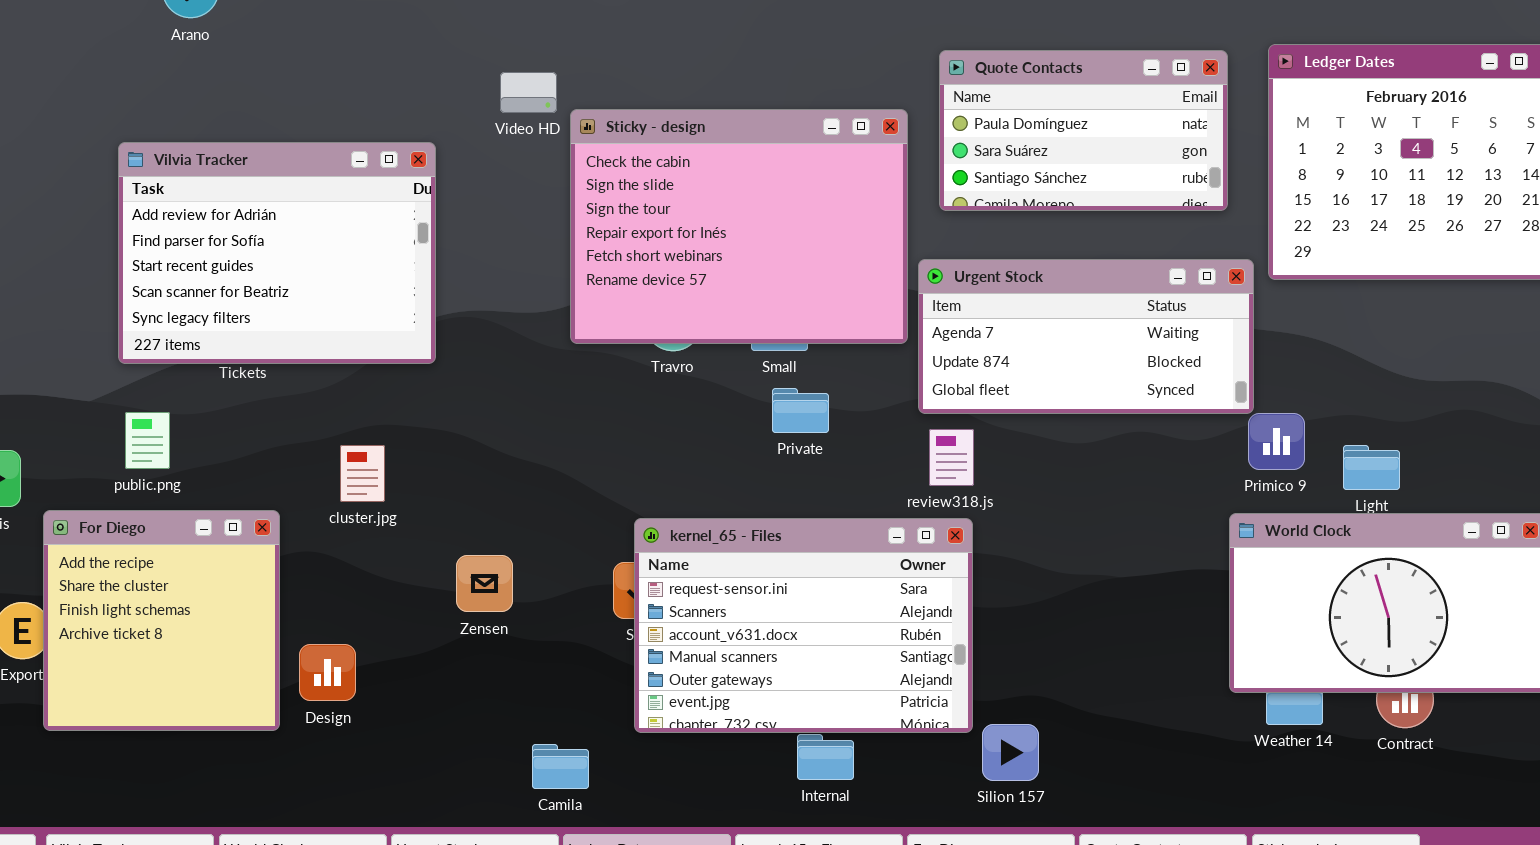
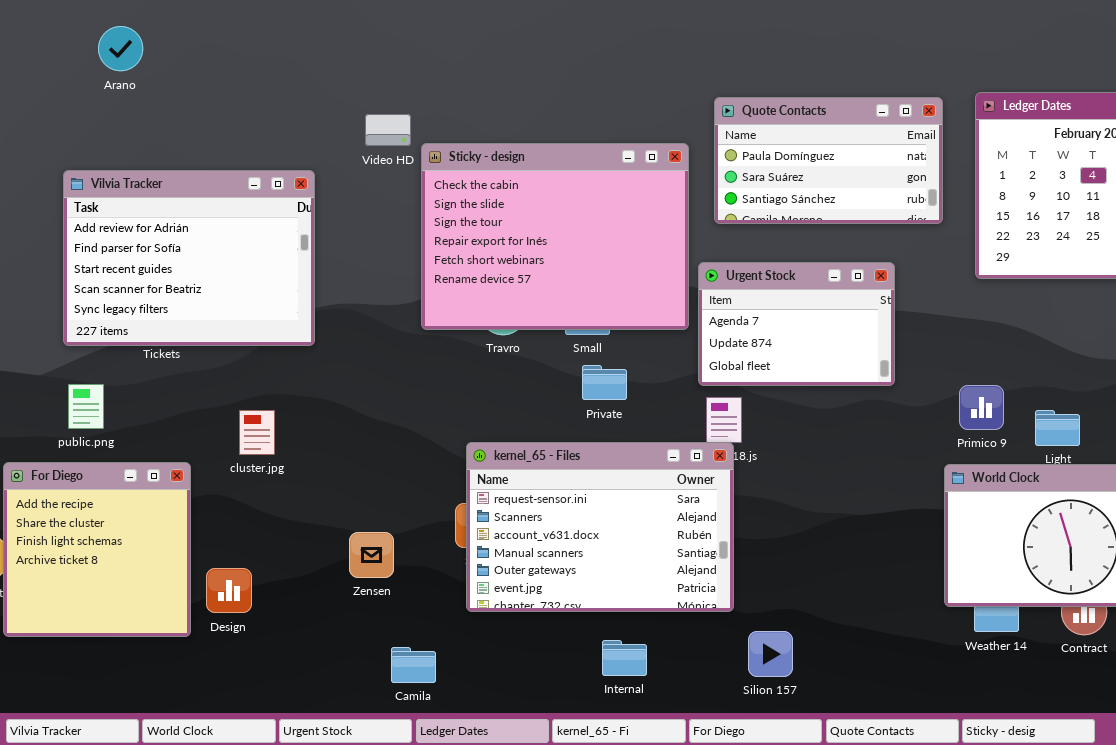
Urgent Stock: [918,259,1254,414] -> [698,262,895,386], resized
kernel_65 - Files: [634,518,973,733] -> [466,442,734,612], moved
Zensen: [456,555,513,612] -> [349,532,394,578], moved

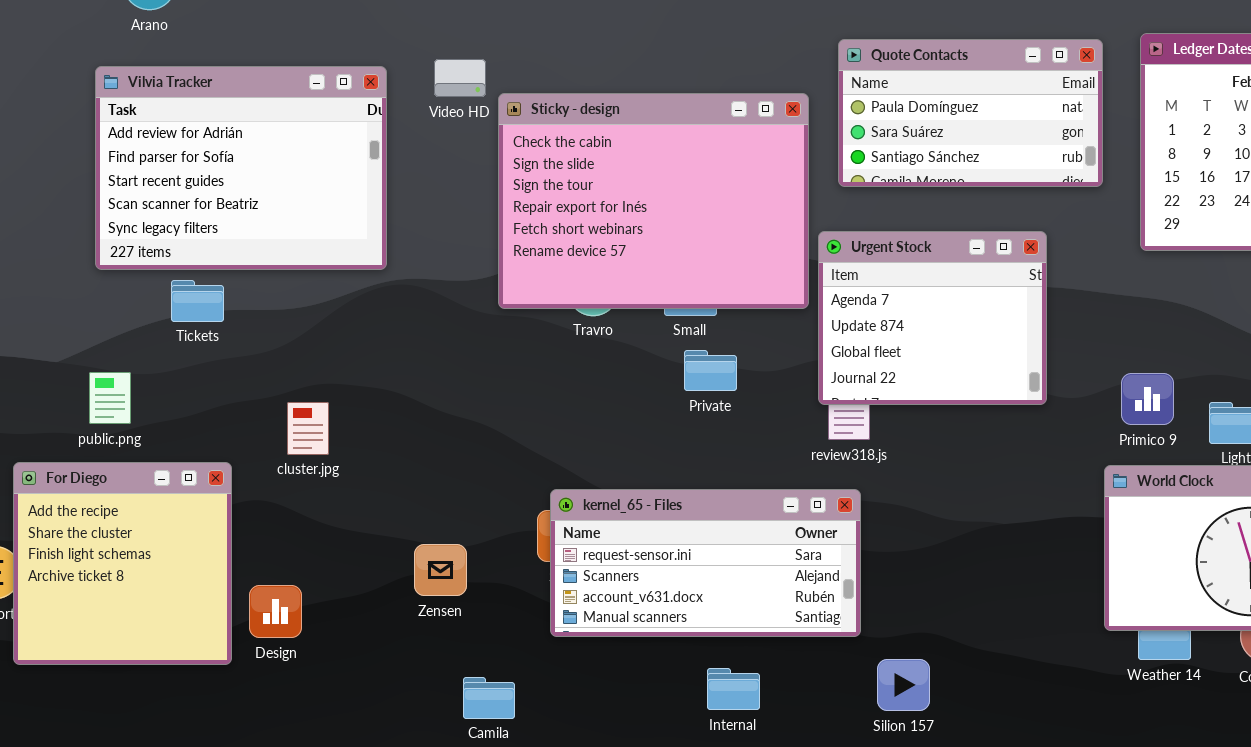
Vilvia Tracker: [63,170,315,346] -> [95,66,387,270], moved
Urgent Stock: [698,262,895,386] -> [818,231,1047,405], resized
kernel_65 - Files: [466,442,734,612] -> [550,489,861,637], resized

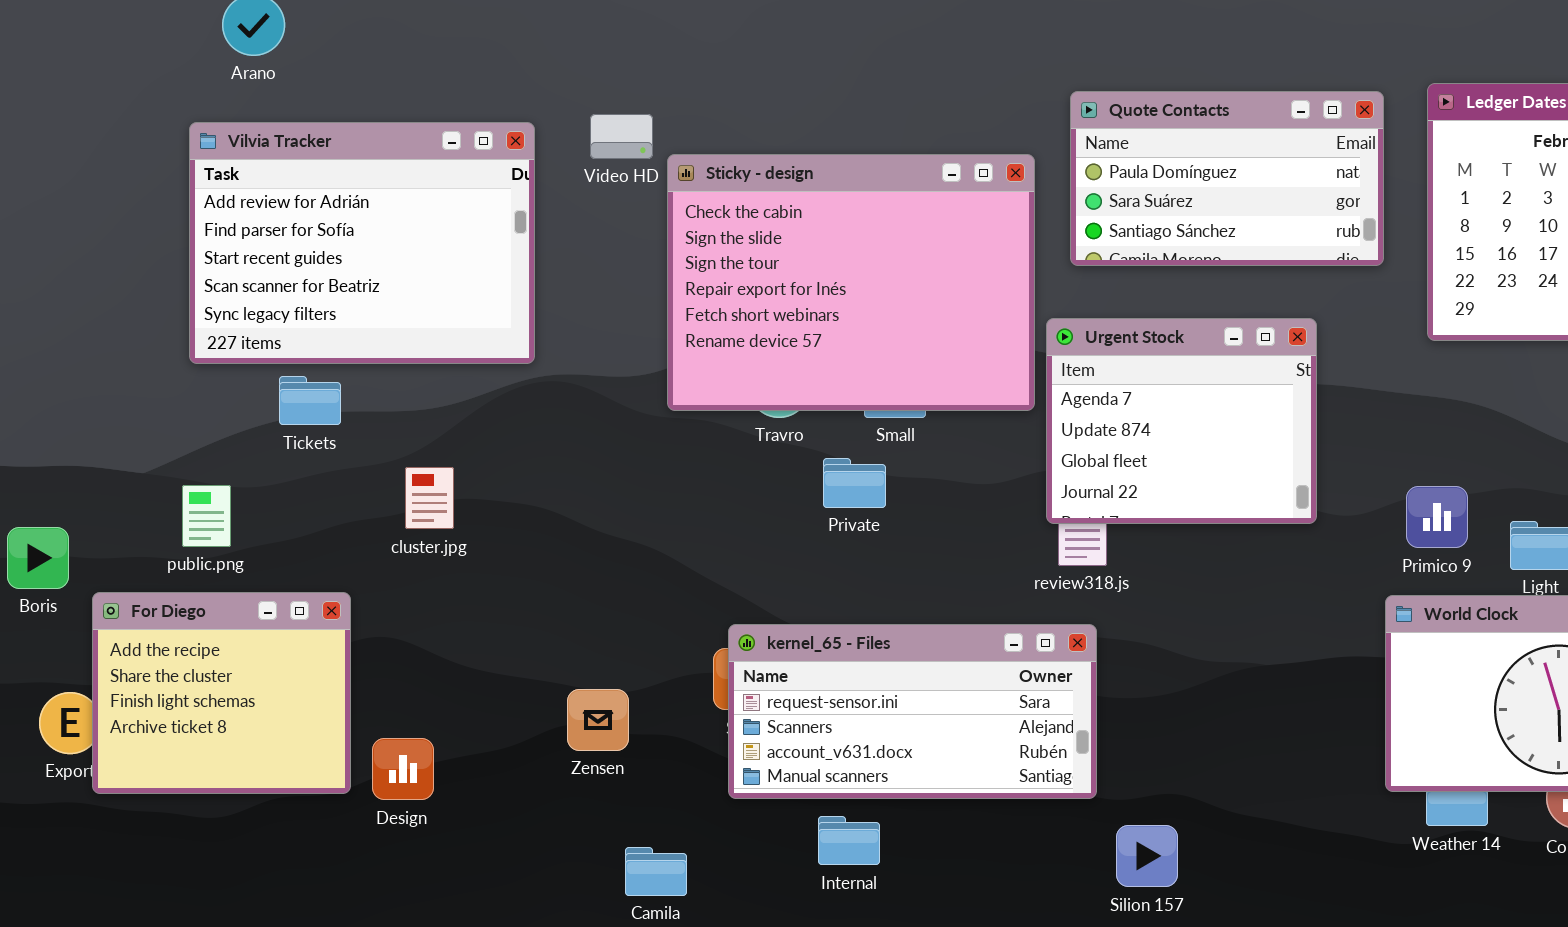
Private: [684,350,737,391] -> [823,458,886,508], moved
cluster.jpg: [287,402,329,455] -> [405,467,454,529], moved
For Diego: [13,462,232,665] -> [92,592,351,794], resized
Internal: [707,668,760,710] -> [818,816,880,865], moved

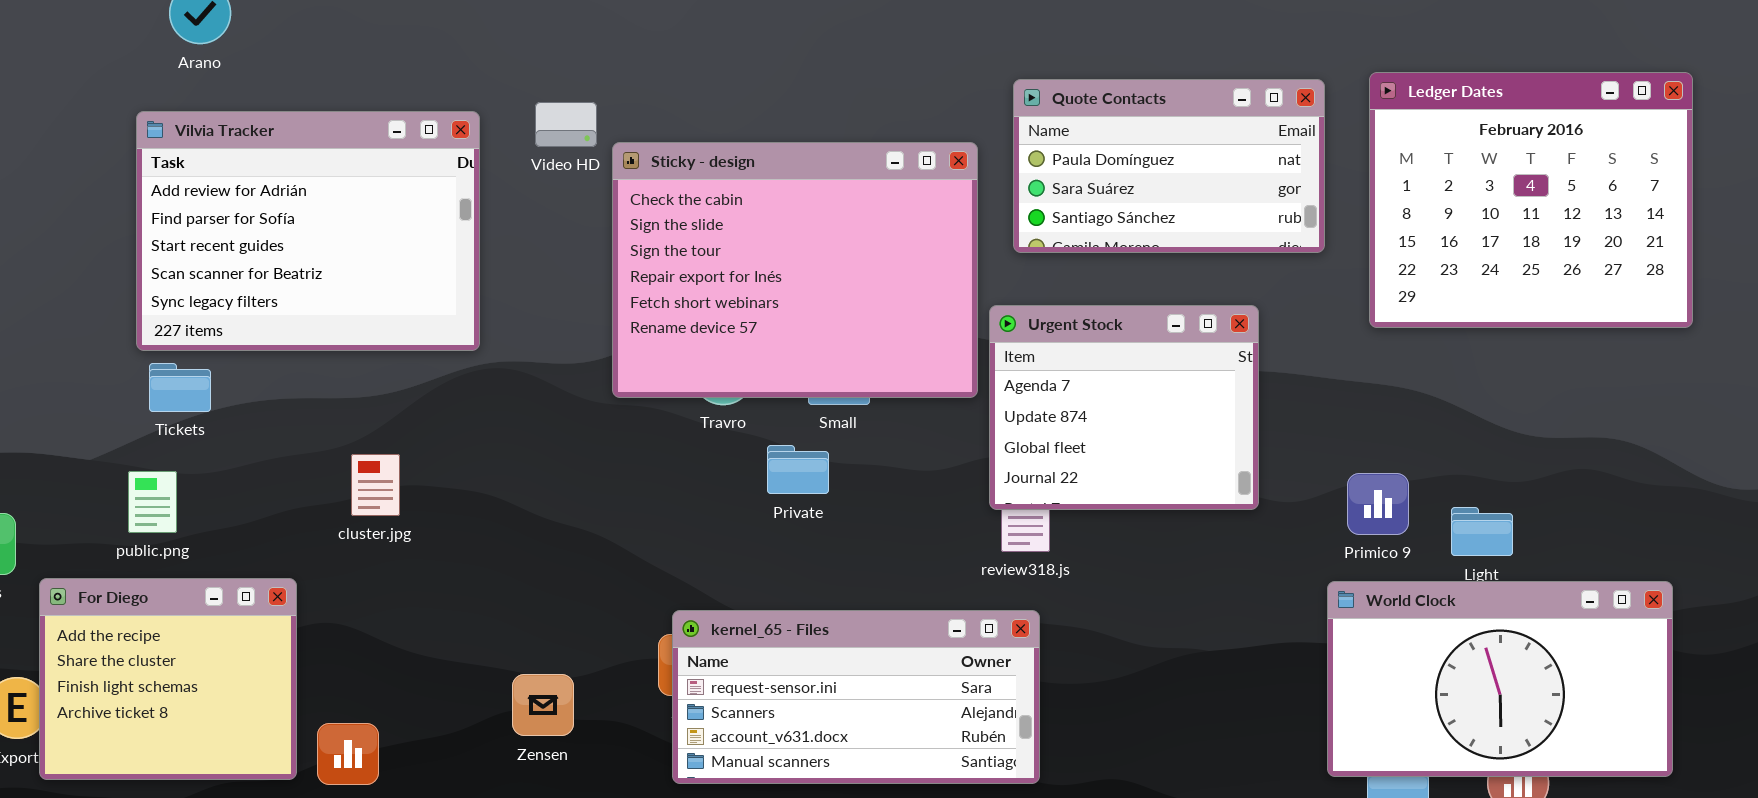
Tickets: [279,376,341,425] -> [149,363,211,412], moved

